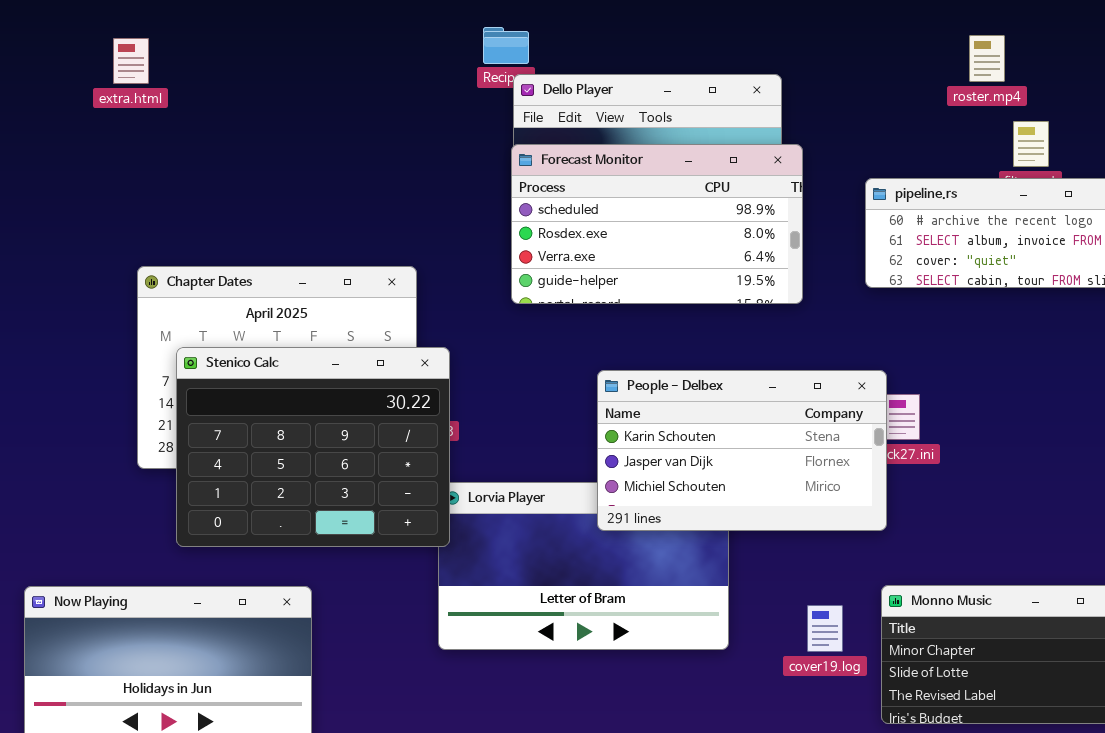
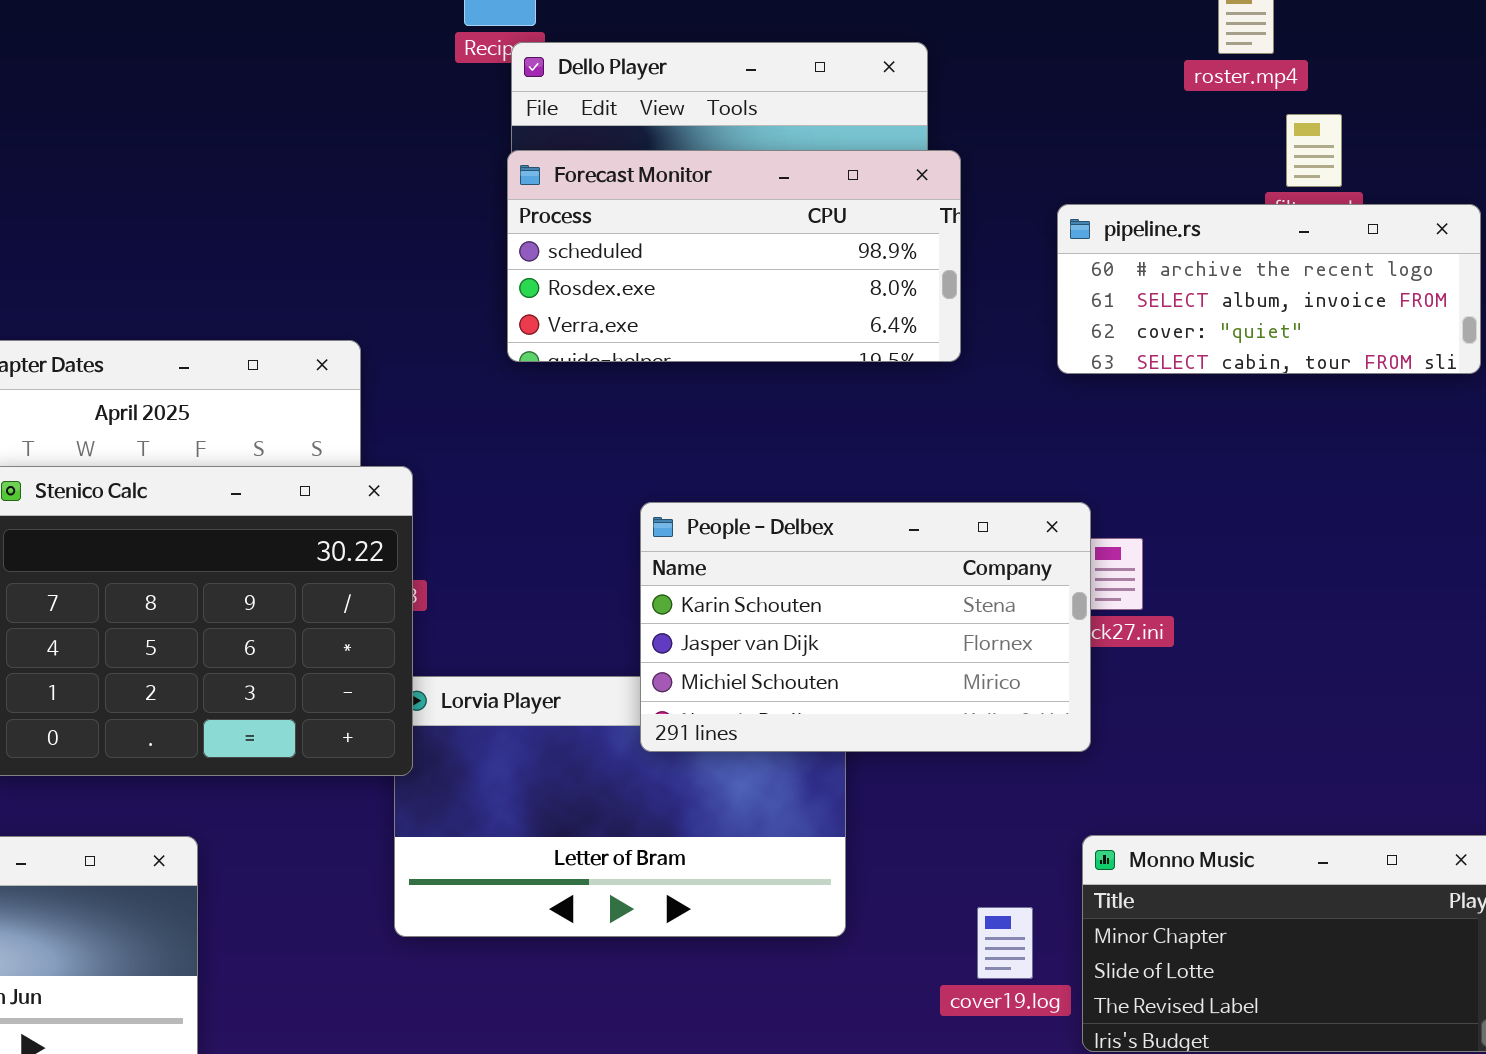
Forecast Monitor: [511,144,803,304] -> [507,150,961,362], resized
cover19.log: [807,605,843,652] -> [977,907,1033,979], moved

